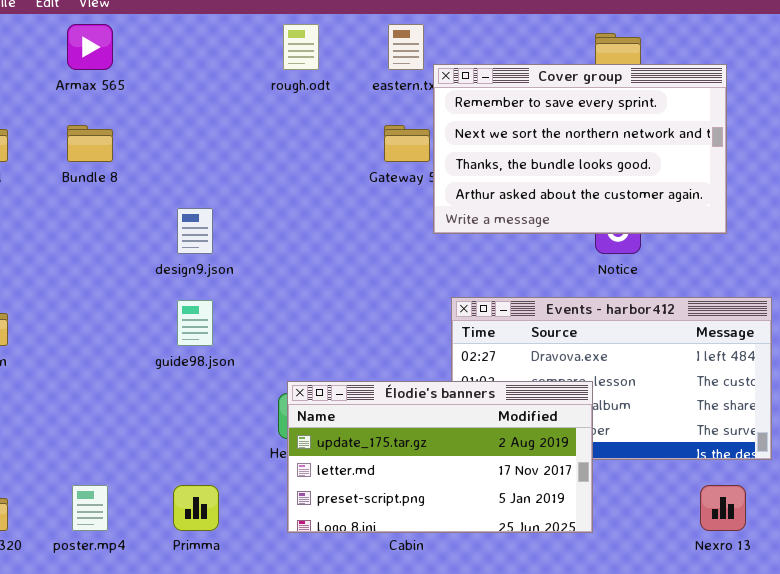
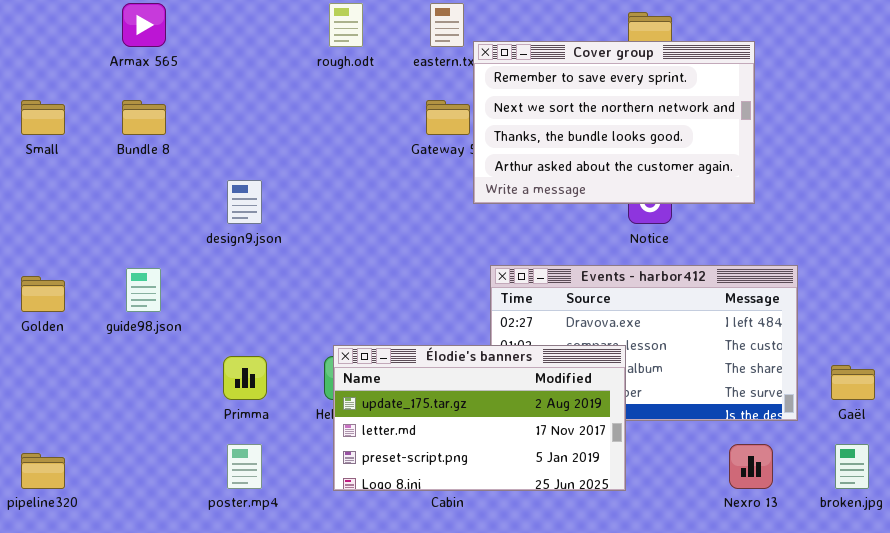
guide98.json: [177,300,213,346] -> [126,268,161,312], moved
poster.mp4: [72,485,108,531] -> [227,444,262,489], moved
Primma: [173,485,219,531] -> [223,356,267,400], moved

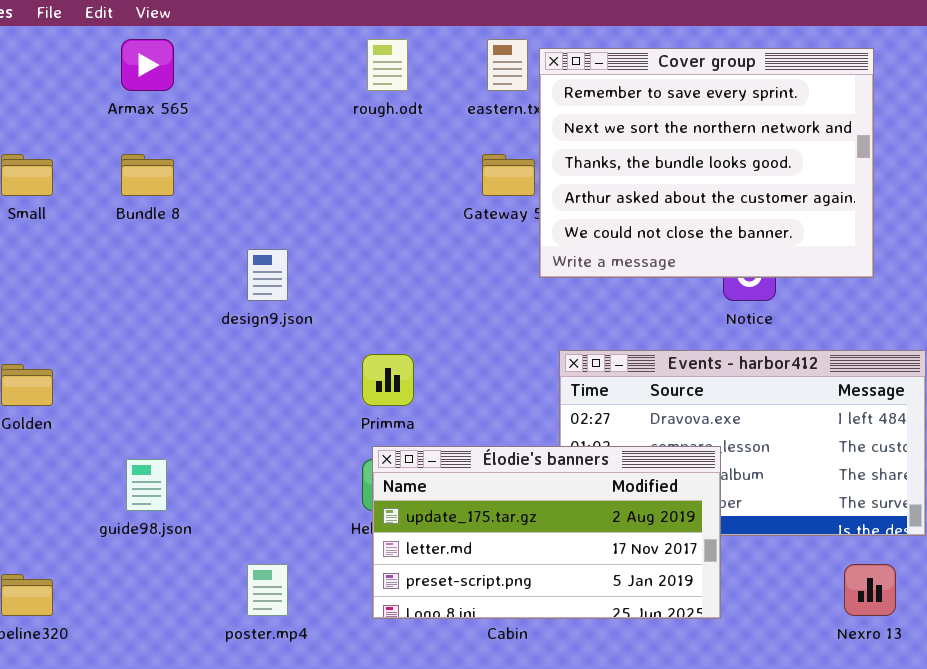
Cover group: [473,41,755,204] -> [539,48,874,278], resized
guide98.json: [126,268,161,312] -> [126,459,167,511], moved
Primma: [223,356,267,400] -> [362,354,414,406], moved

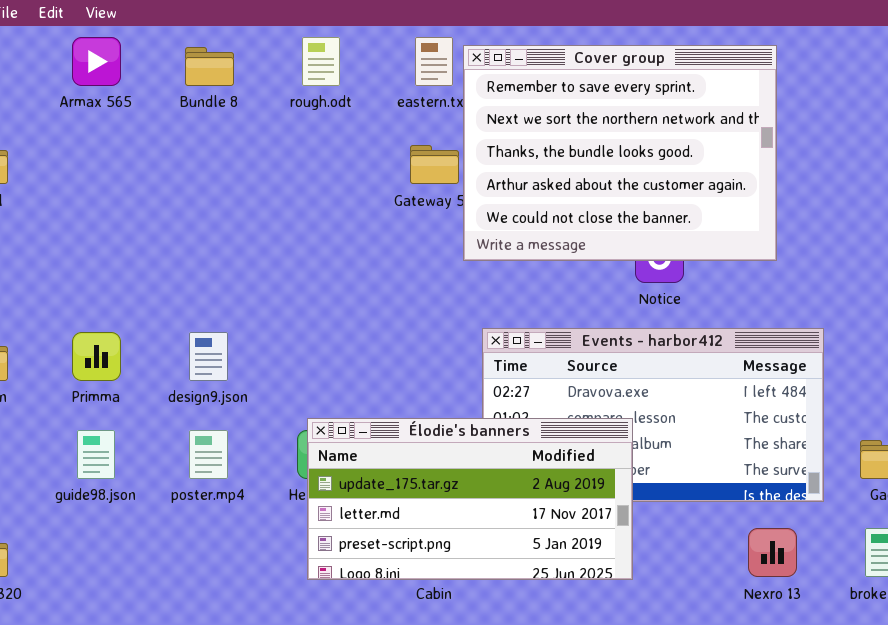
Bundle 8: [121,154,174,196] -> [185,47,234,86], moved
design9.json: [247,249,288,301] -> [189,332,228,381], moved
Primma: [362,354,414,406] -> [72,332,121,381], moved
poster.mp4: [247,564,288,616] -> [189,430,228,479], moved

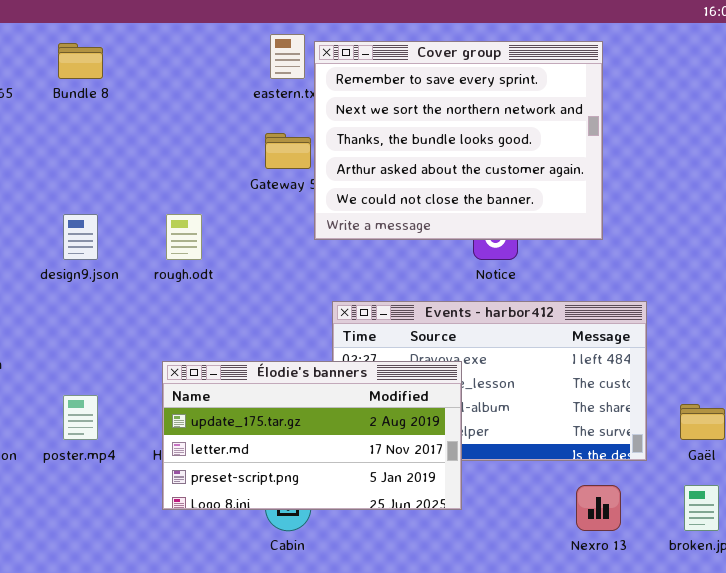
rough.odt: [302,37,340,86] -> [166,214,202,260], moved
design9.json: [189,332,228,381] -> [63,214,98,260], moved
Élodie's banners: [307,418,633,580] -> [162,361,462,510], moved

